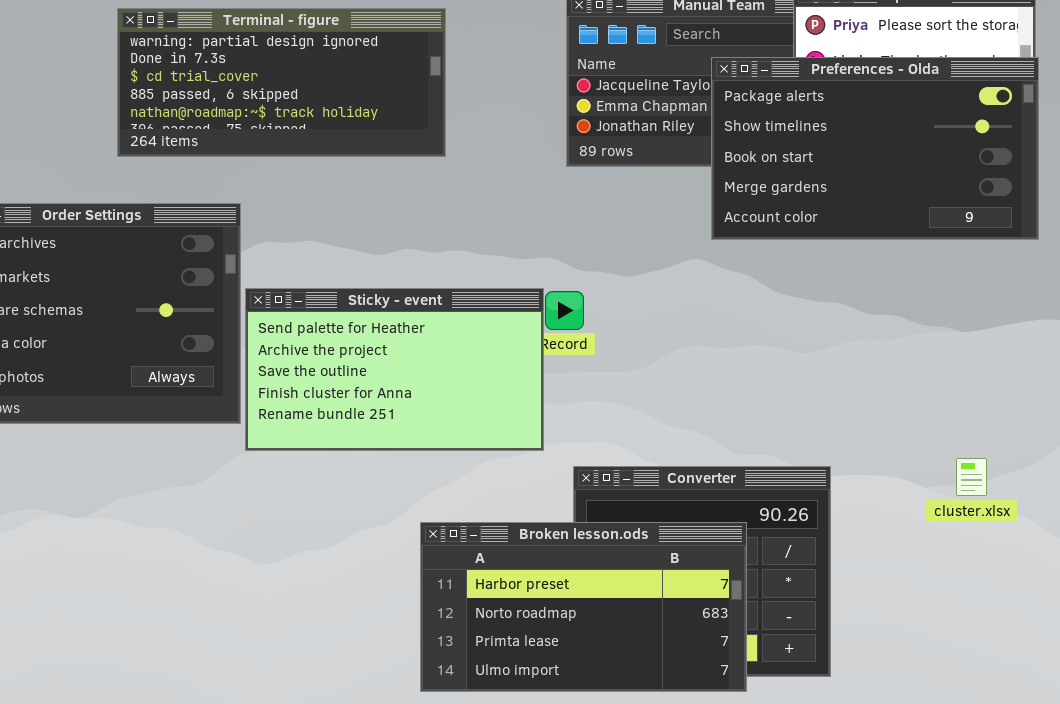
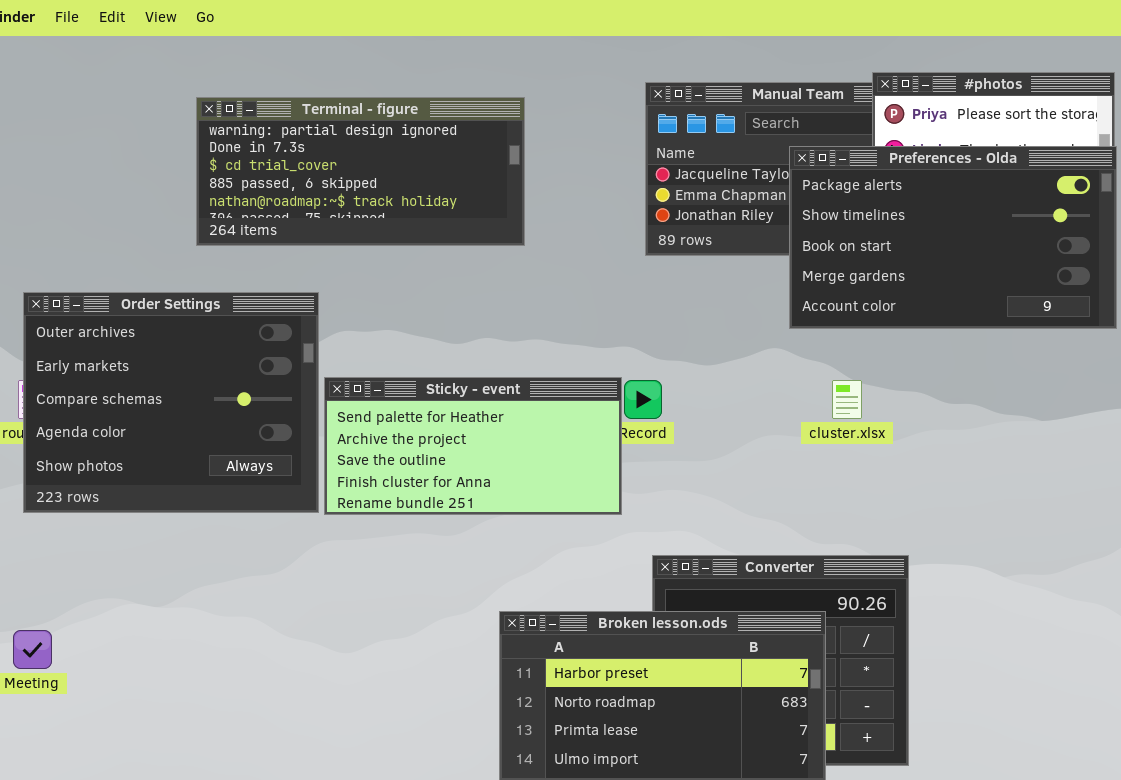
Sticky - event: [245,288,544,451] -> [324,377,622,515], resized
cluster.xlsx: [956,458,987,496] -> [832,380,862,419], moved

